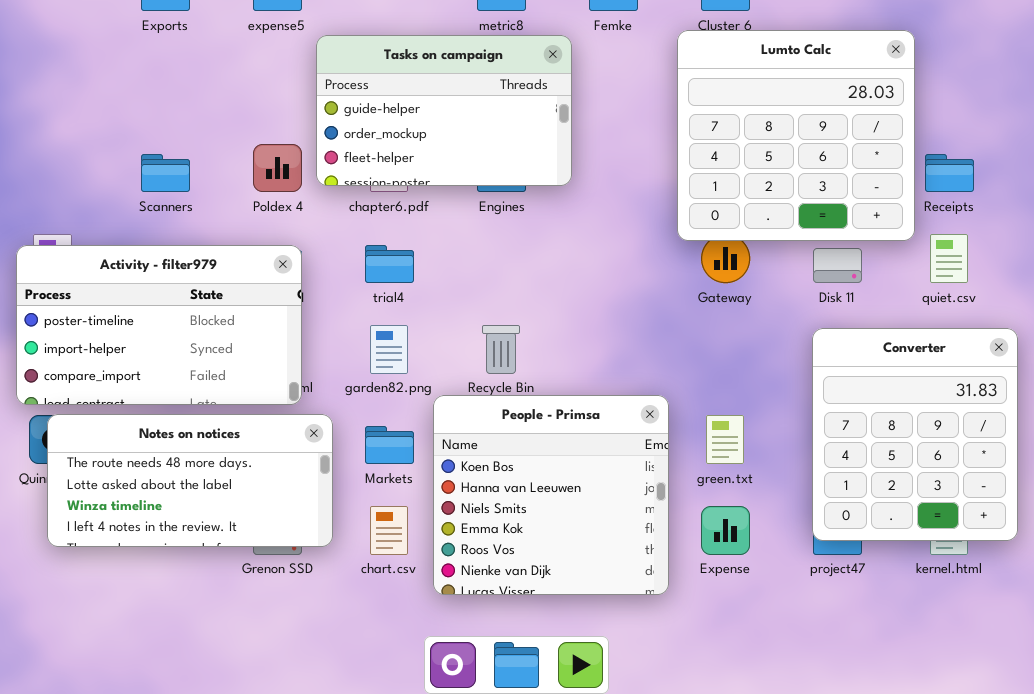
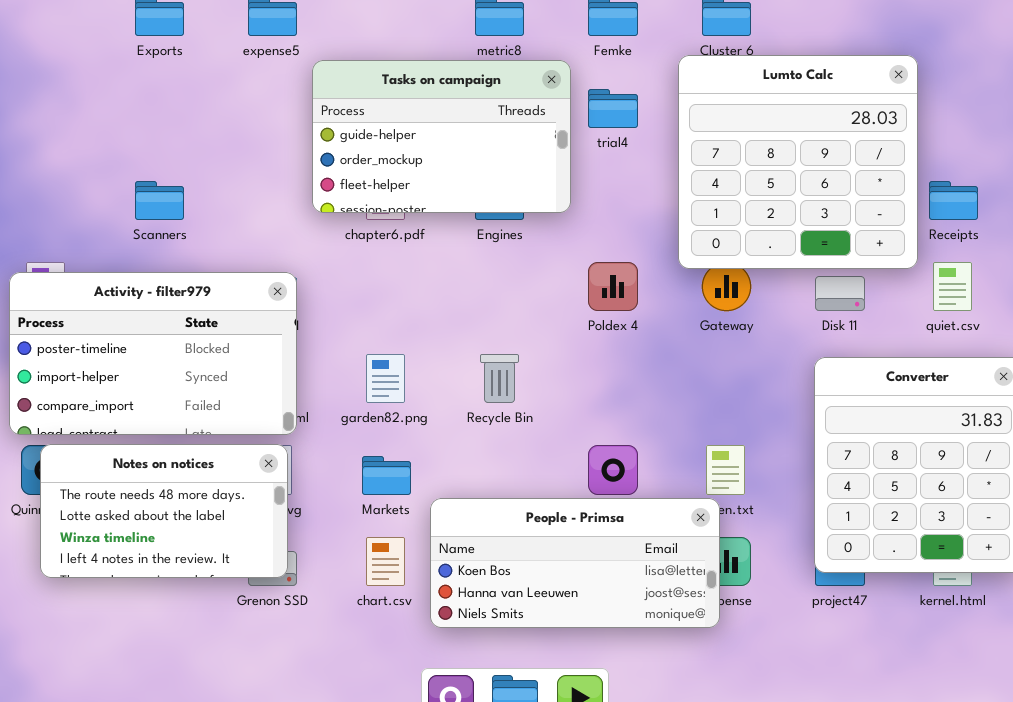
Poldex 4: [253,144,302,192] -> [588,262,638,311], moved
trial4: [365,245,414,283] -> [588,89,638,128], moved
People - Primsa: [433,395,669,595] -> [430,498,720,628], resized
Notes on notices: [47,414,333,547] -> [40,444,288,578], resized

